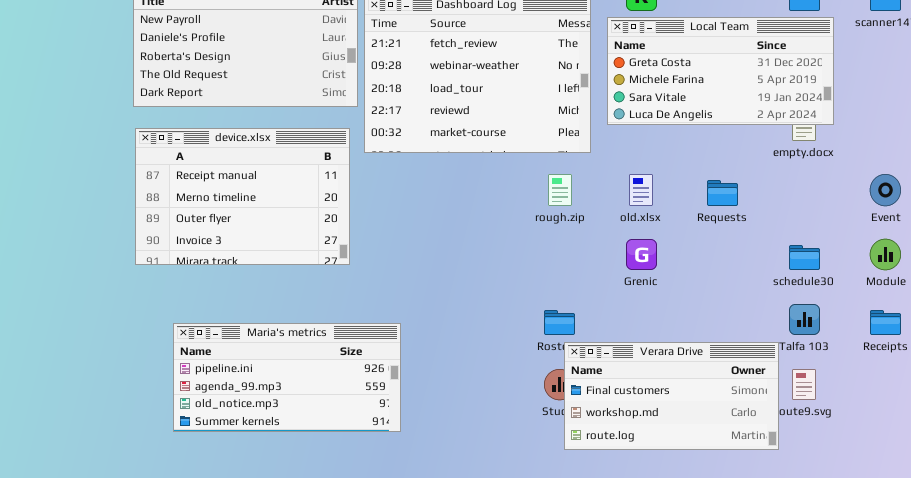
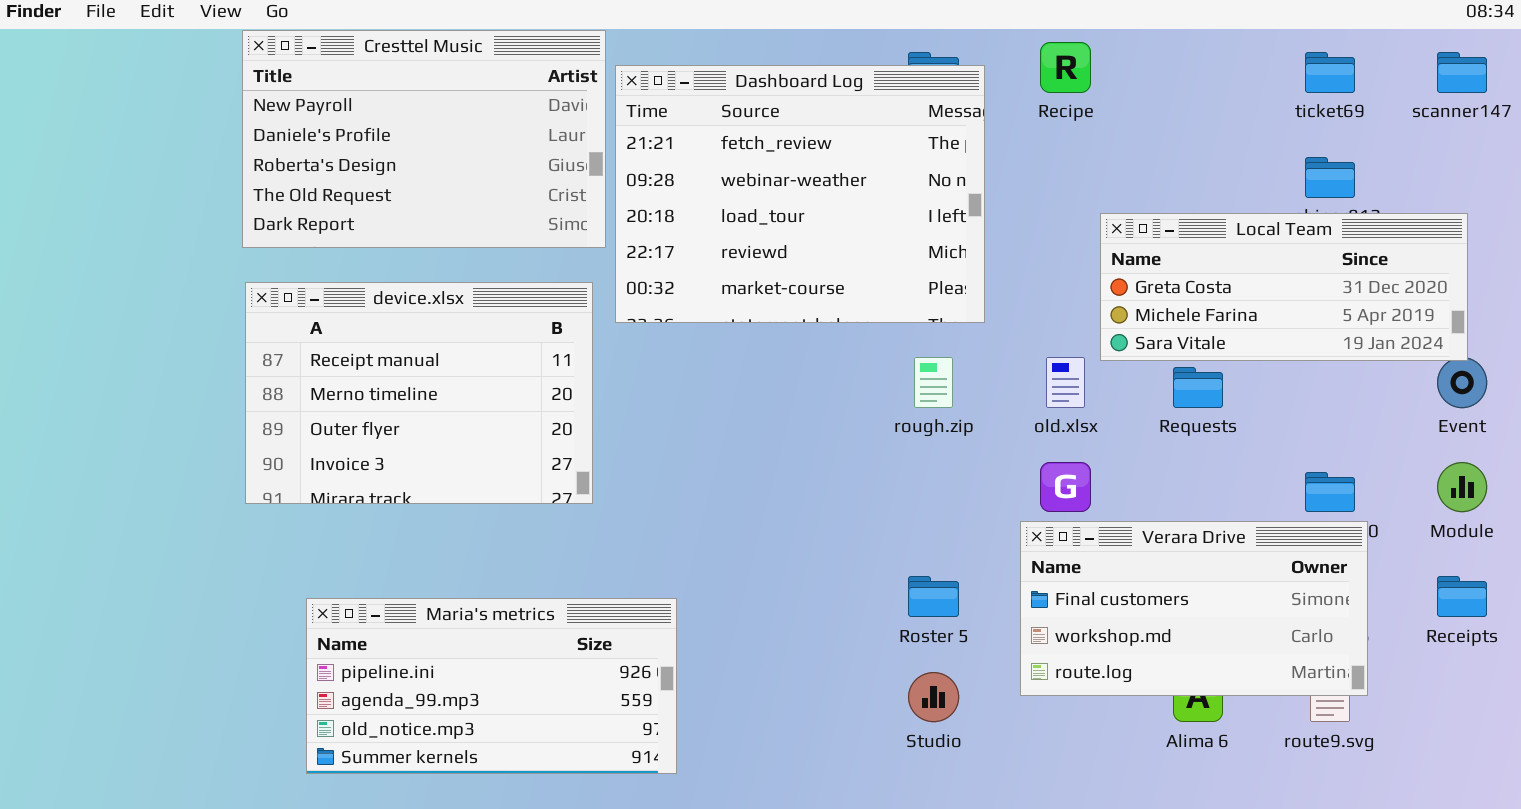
Local Team: [607,17,834,125] -> [1100,213,1468,361], moved, resized
Verara Drive: [564,342,779,450] -> [1020,521,1368,696], moved

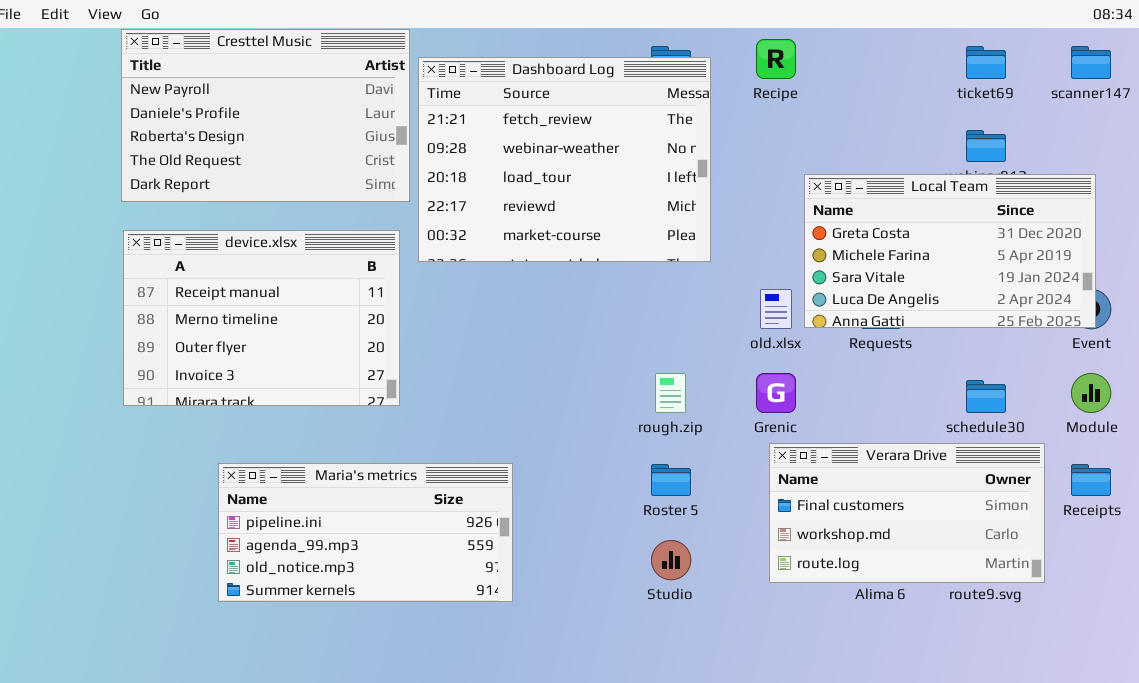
Local Team: [1100,213,1468,361] -> [804,174,1096,328], resized
rough.zip: [914,357,953,408] -> [655,373,686,413], moved
Verara Drive: [1020,521,1368,696] -> [769,443,1045,583], moved
Maria's metrics: [306,598,677,774] -> [218,463,513,602], moved

